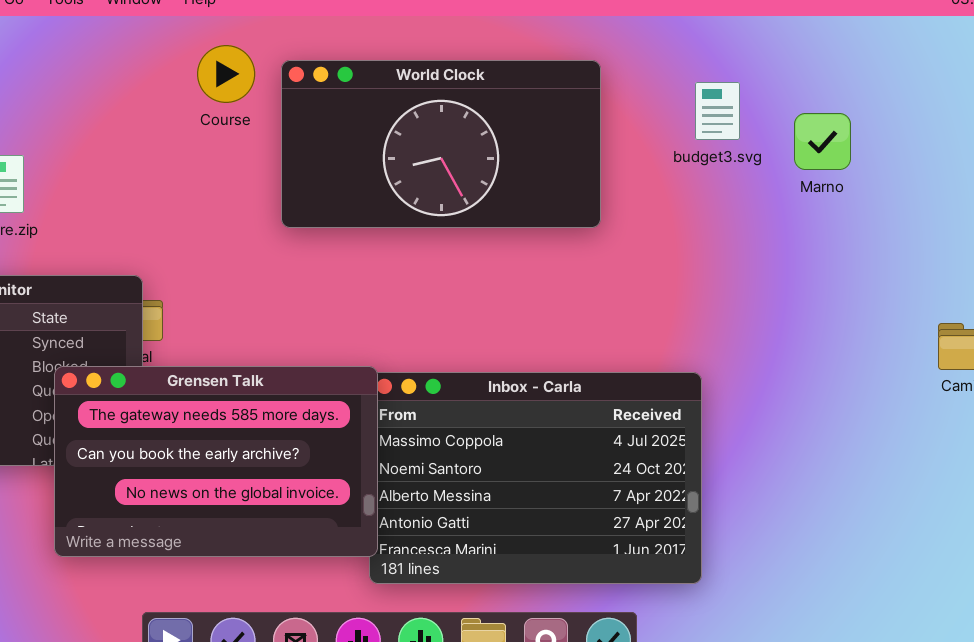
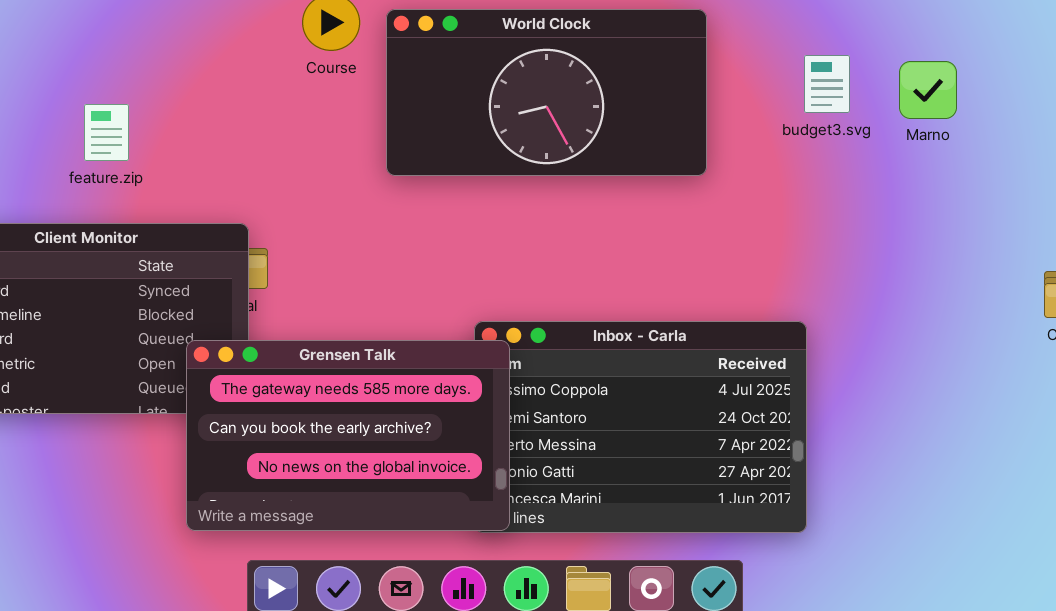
budget3.svg: [695,82,740,140] -> [804,55,850,113], moved
Grensen Talk: [54,366,378,557] -> [186,340,510,531], moved

